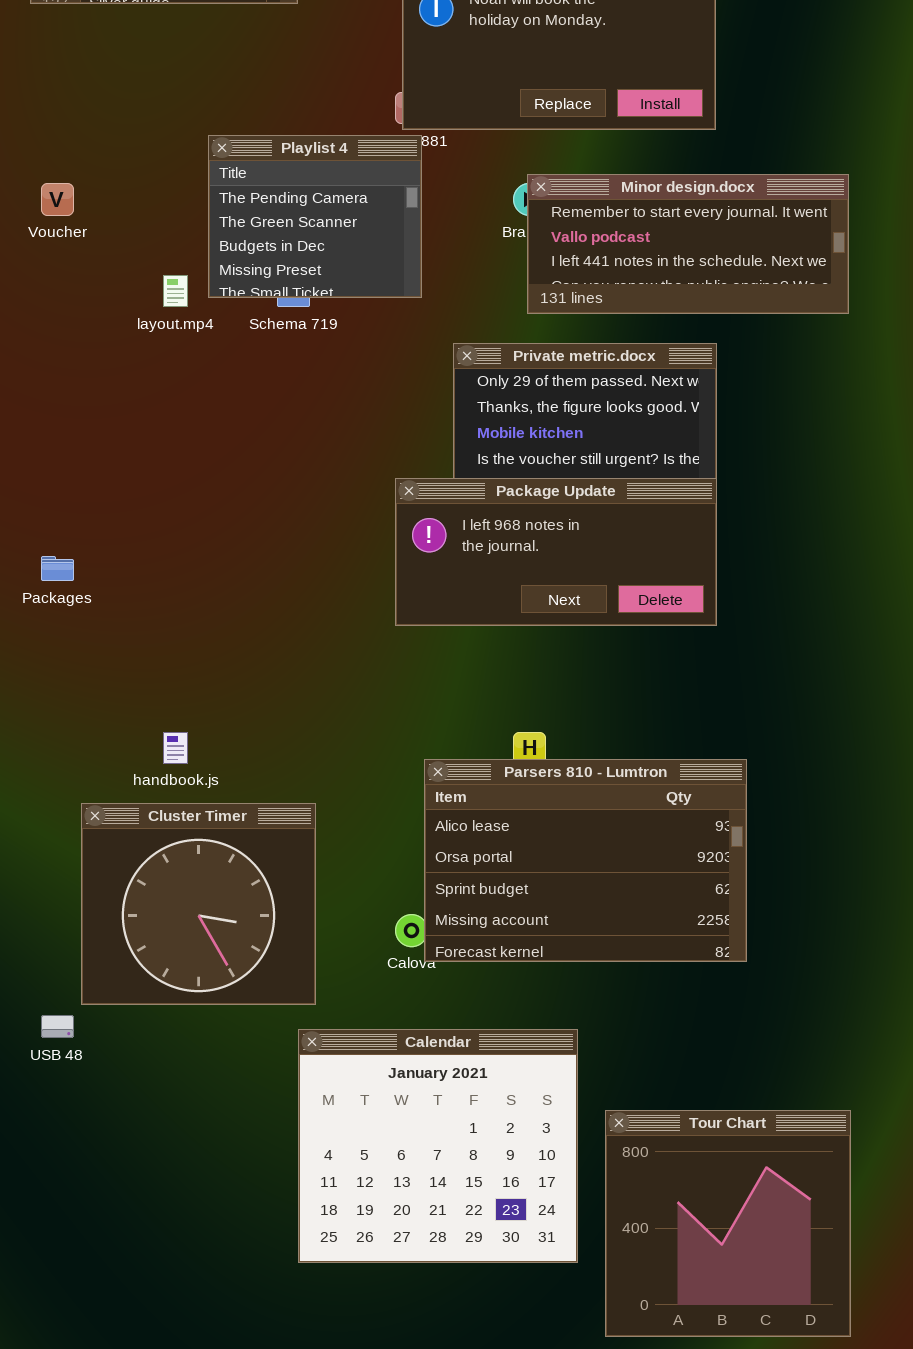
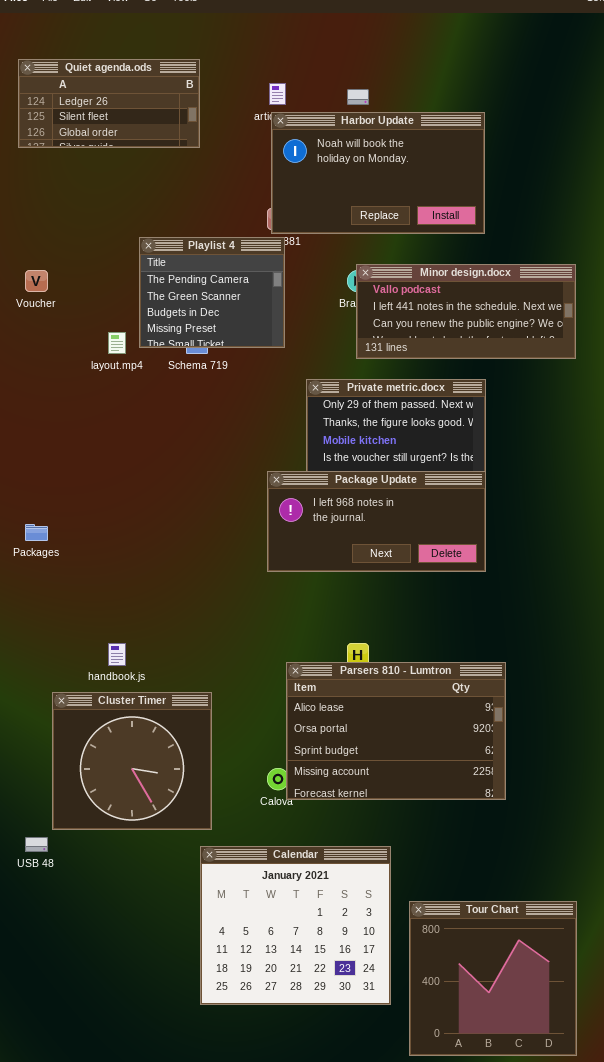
Minor design.docx: [527,174,849,314] -> [356,264,576,359], scrolled down 1 row

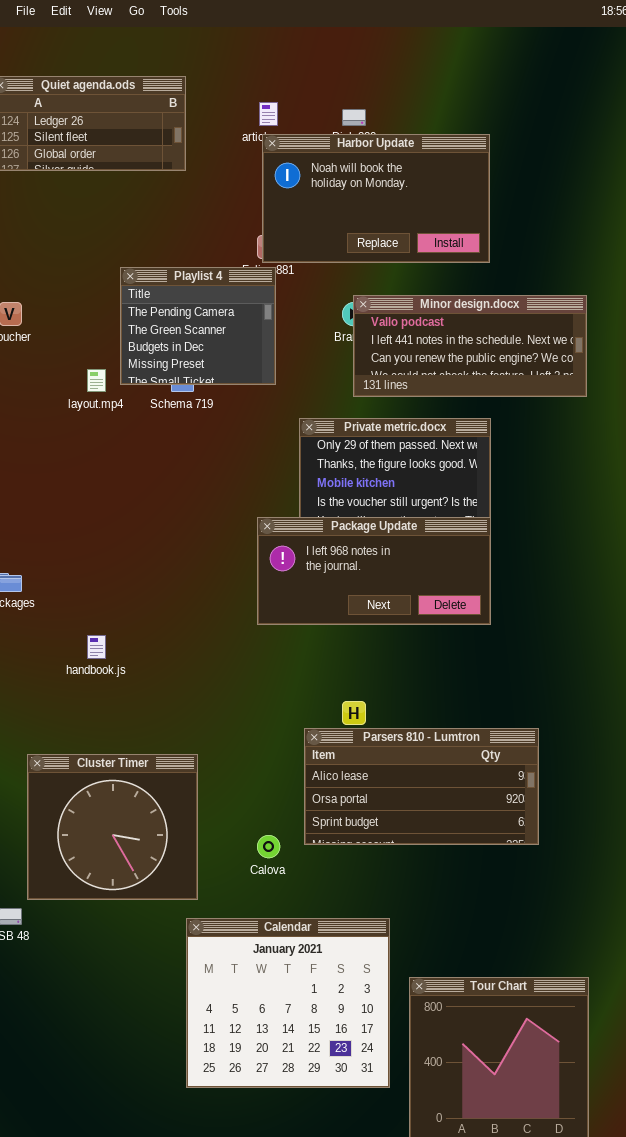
handbook.js: [108,643,126,666] -> [87,635,106,659], moved
Parsers 810 - Lumtron: [286,662,506,800] -> [304,728,539,845], moved, resized

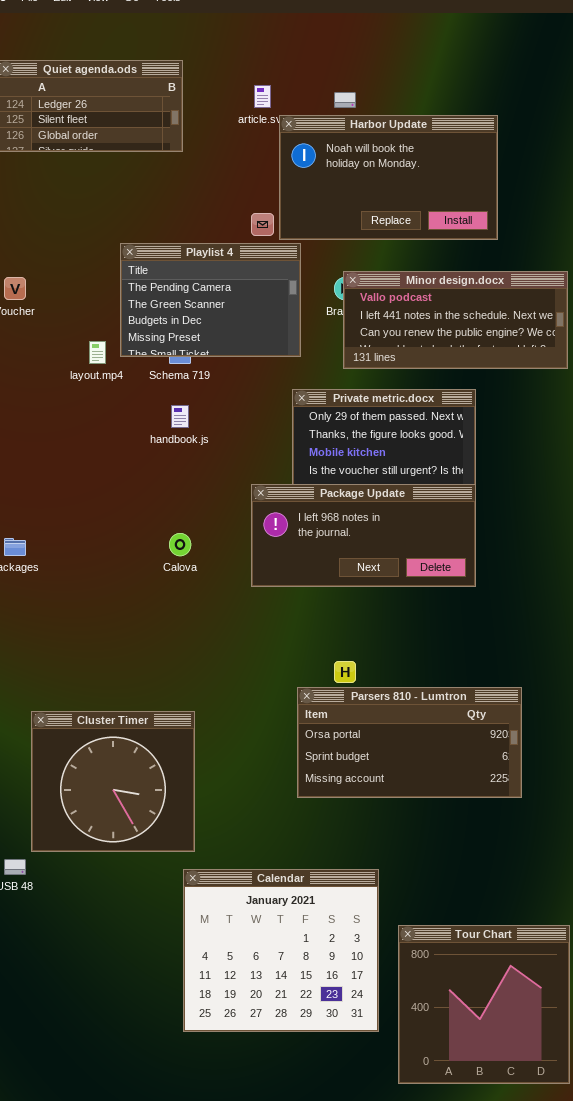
Harbor Update: [262,134,490,263] -> [279,115,498,240], moved
Playlist 4: [120,267,276,385] -> [120,243,301,357], resized
handbook.js: [87,635,106,659] -> [171,405,189,428], moved
Parsers 810 - Lumtron: [304,728,539,845] -> [297,687,522,798], scrolled down 1 row
Calova: [257,835,280,858] -> [169,533,191,556], moved

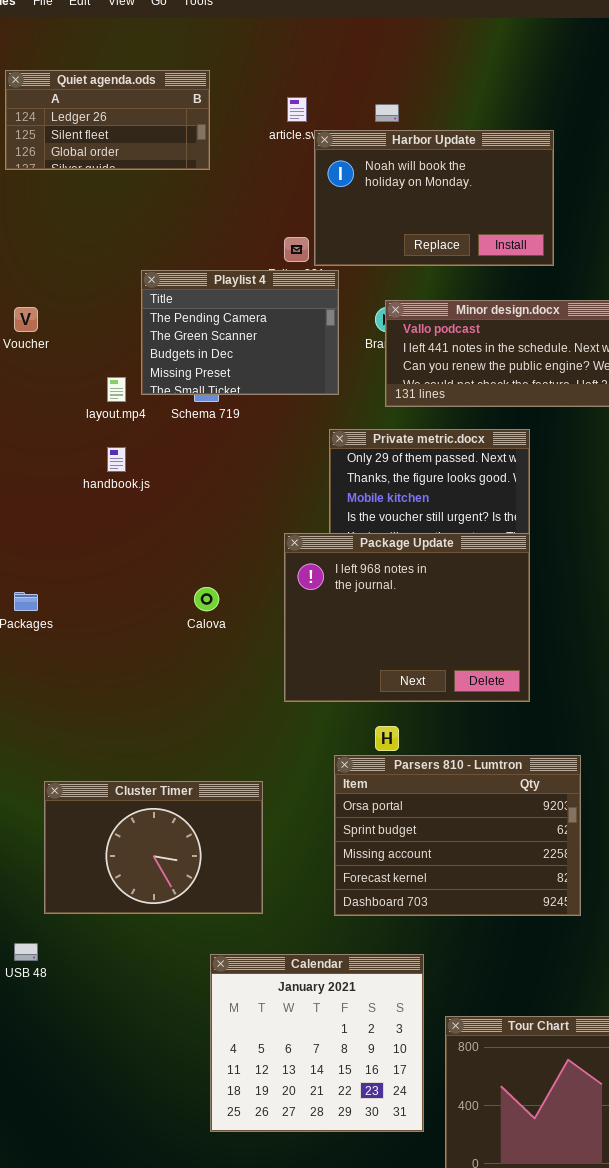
handbook.js: [171,405,189,428] -> [107,447,126,472], moved
Package Update: [251,484,476,587] -> [284,533,530,702], resized
Parsers 810 - Lumtron: [297,687,522,798] -> [334,755,581,916], resized
Cluster Timer: [31,711,195,852] -> [44,781,263,914], resized

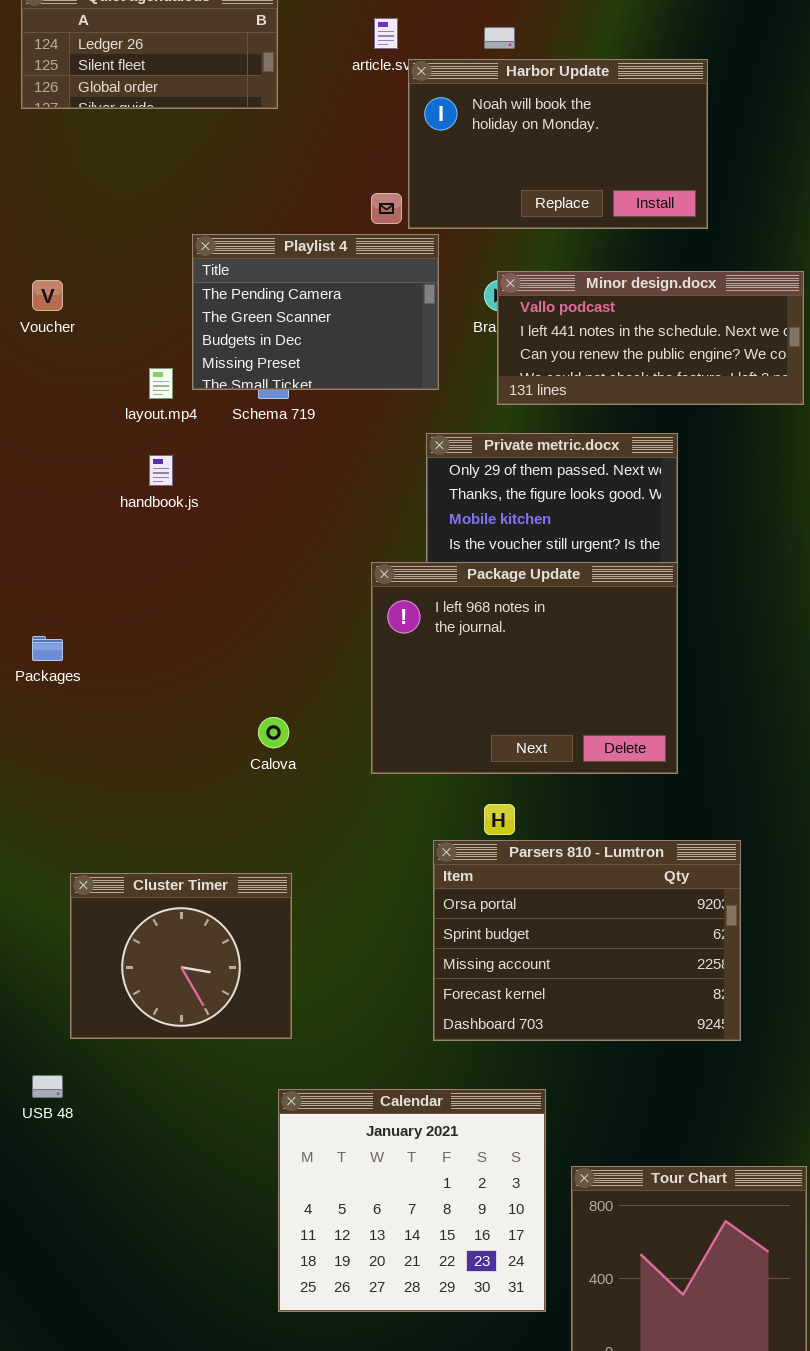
Calova: [194,587,219,611] -> [258,717,289,748], moved
Cluster Timer: [44,781,263,914] -> [70,873,292,1039], resized

